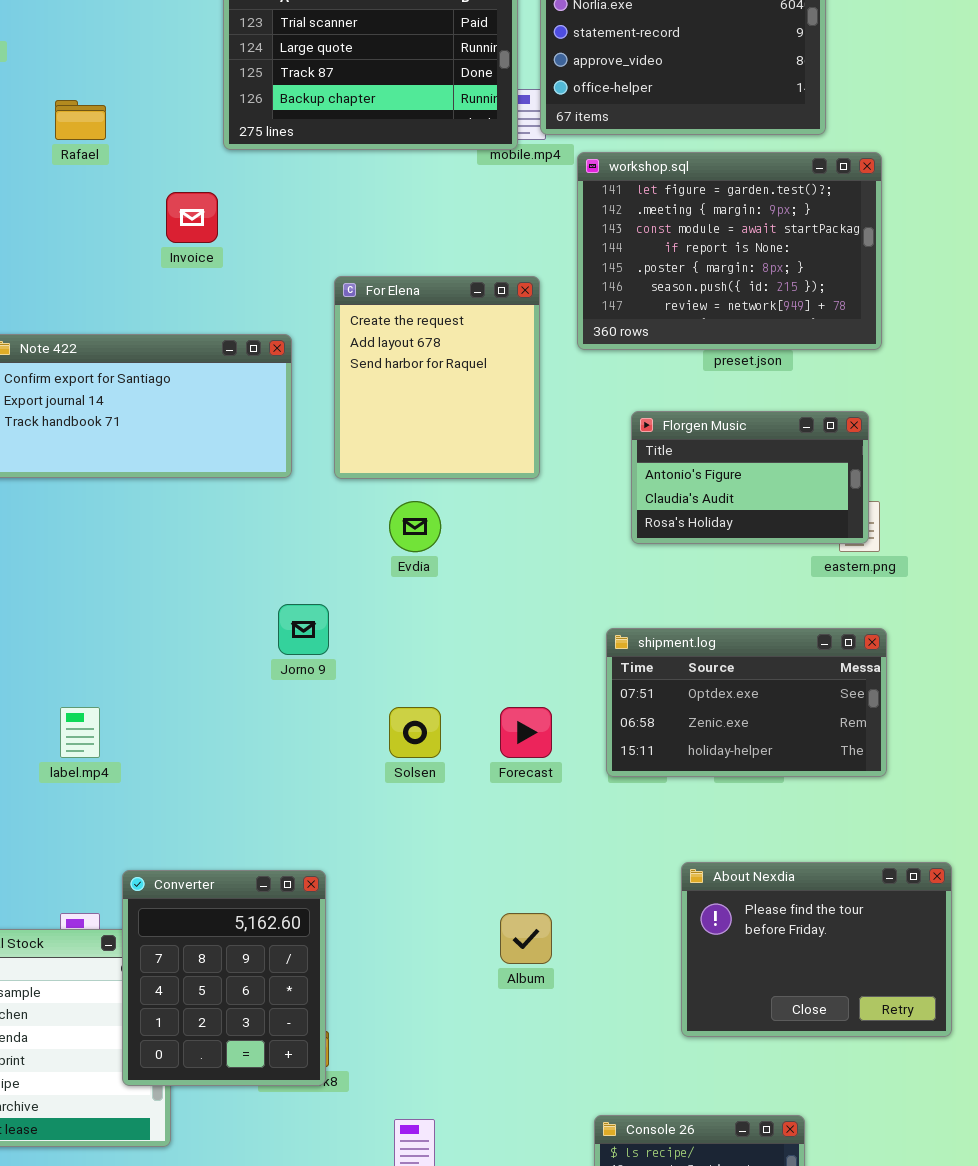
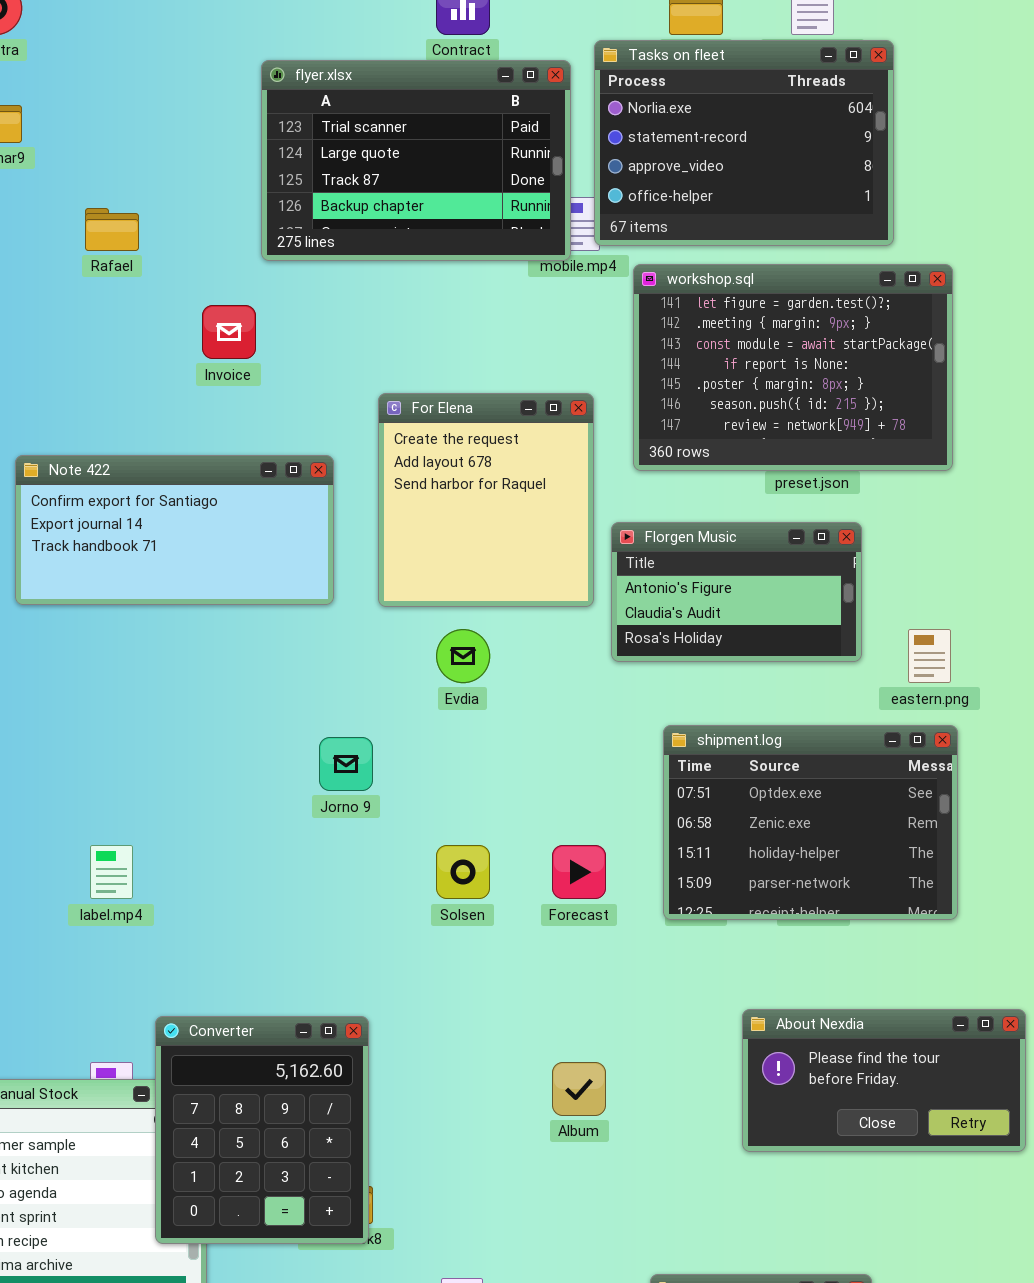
Florgen Music: [631,411,869,544] -> [611,522,862,662], moved
shipment.log: [606,628,887,777] -> [663,725,958,920], resized
About Nexdia: [681,862,952,1037] -> [742,1009,1026,1152], resized

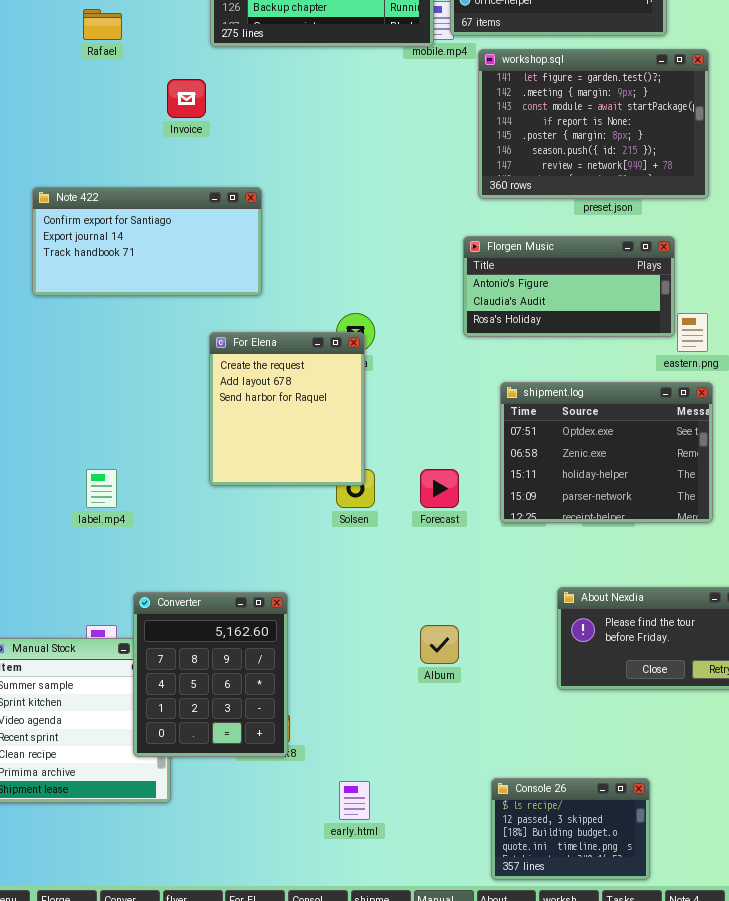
For Elena: [378,393,594,607] -> [209,332,365,486], moved
Florgen Music: [611,522,862,662] -> [463,236,675,337], resized

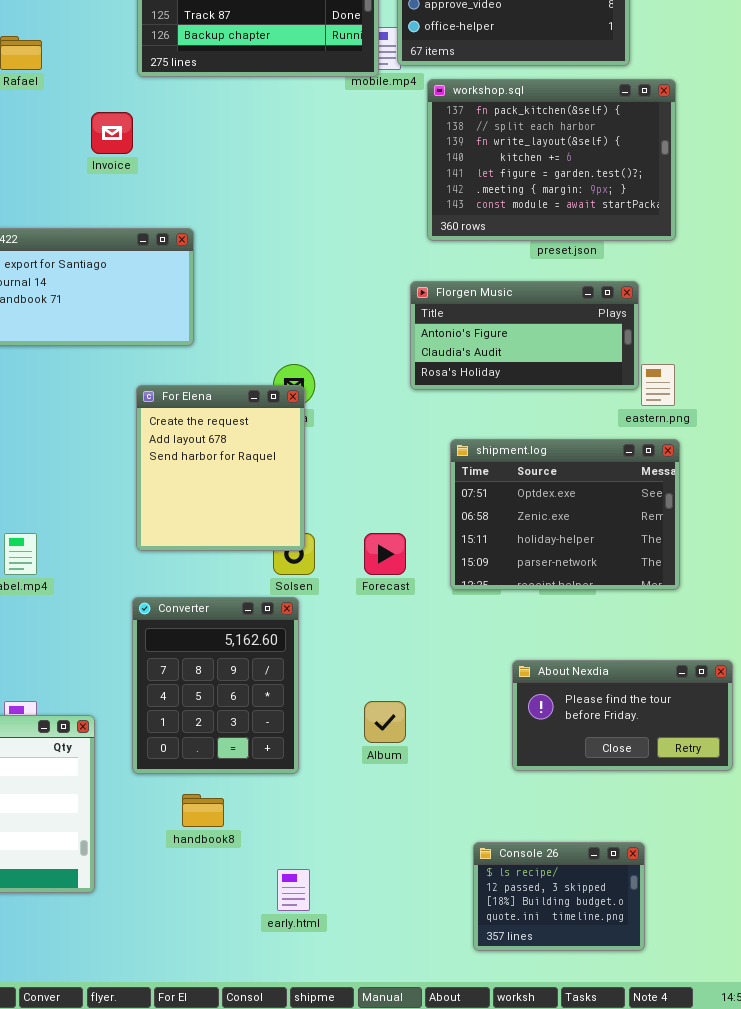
workshop.sql: [478,49,709,199] -> [427,79,676,241], scrolled up 4 rows
Converter: [133,592,288,757] -> [132,597,299,774], moved
Console 26: [491,778,650,880] -> [473,842,645,951], moved

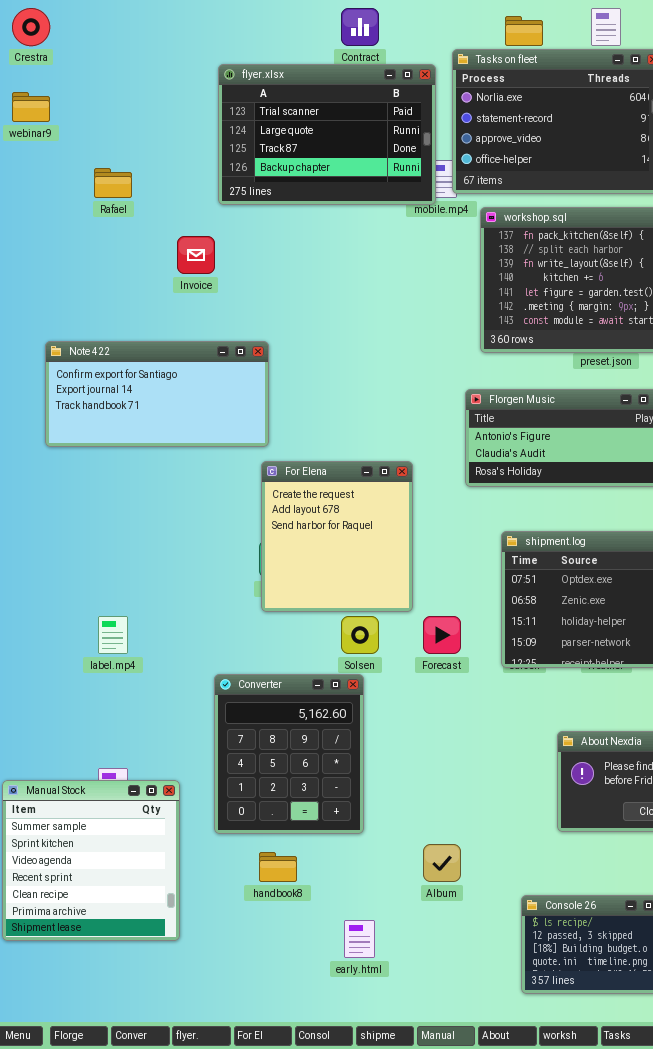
For Elena: [136,385,305,551] -> [261,461,413,612], moved
Album: [364,701,406,743] -> [423,844,461,882], moved

